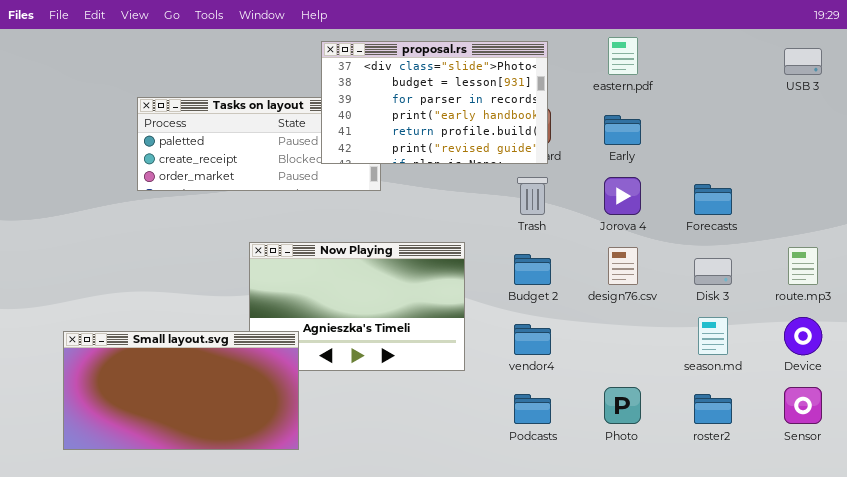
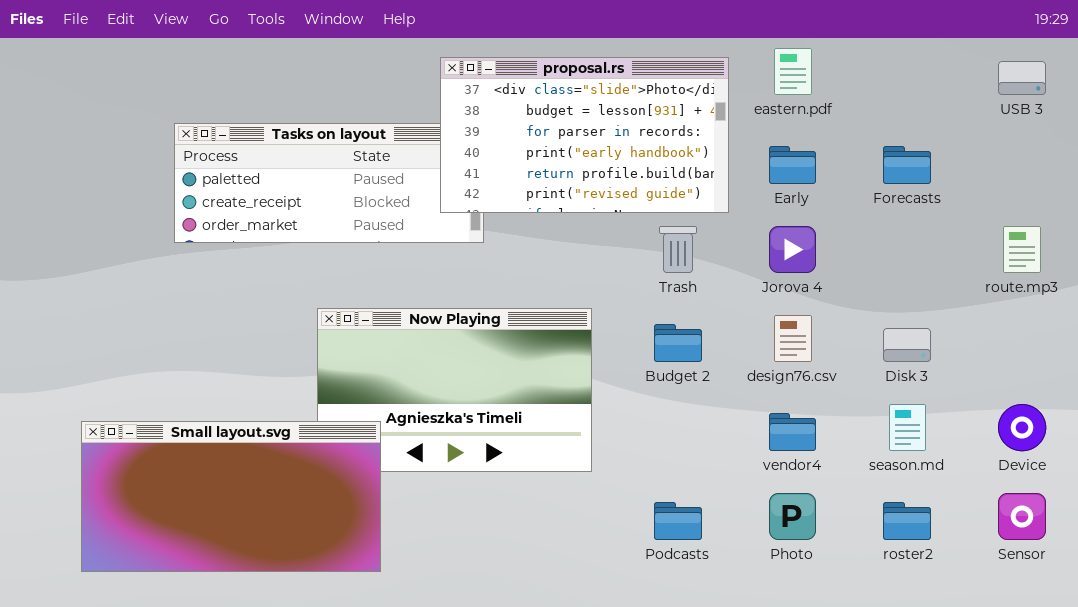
proposal.rs: [321,41,548,164] -> [440,57,729,213], moved
Forecasts: [694,184,732,215] -> [883,146,931,184], moved
route.mp3: [788,247,818,285] -> [1003,226,1041,273], moved
vendor4: [514,324,551,355] -> [769,413,816,451], moved

